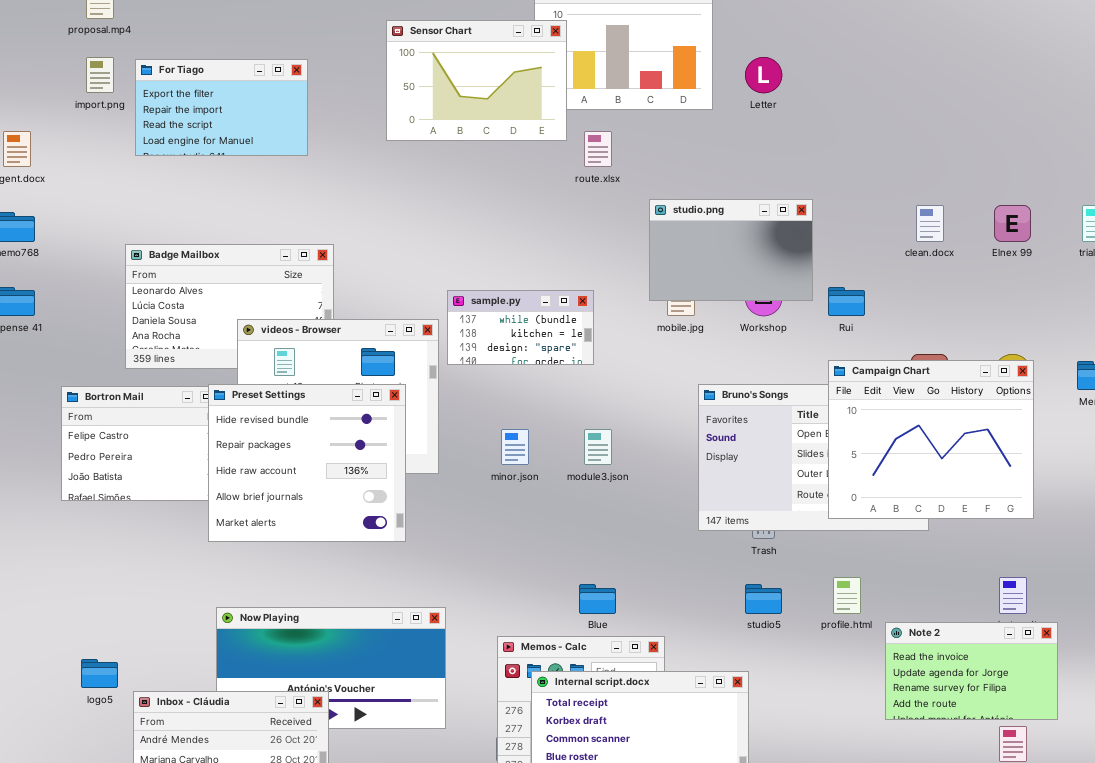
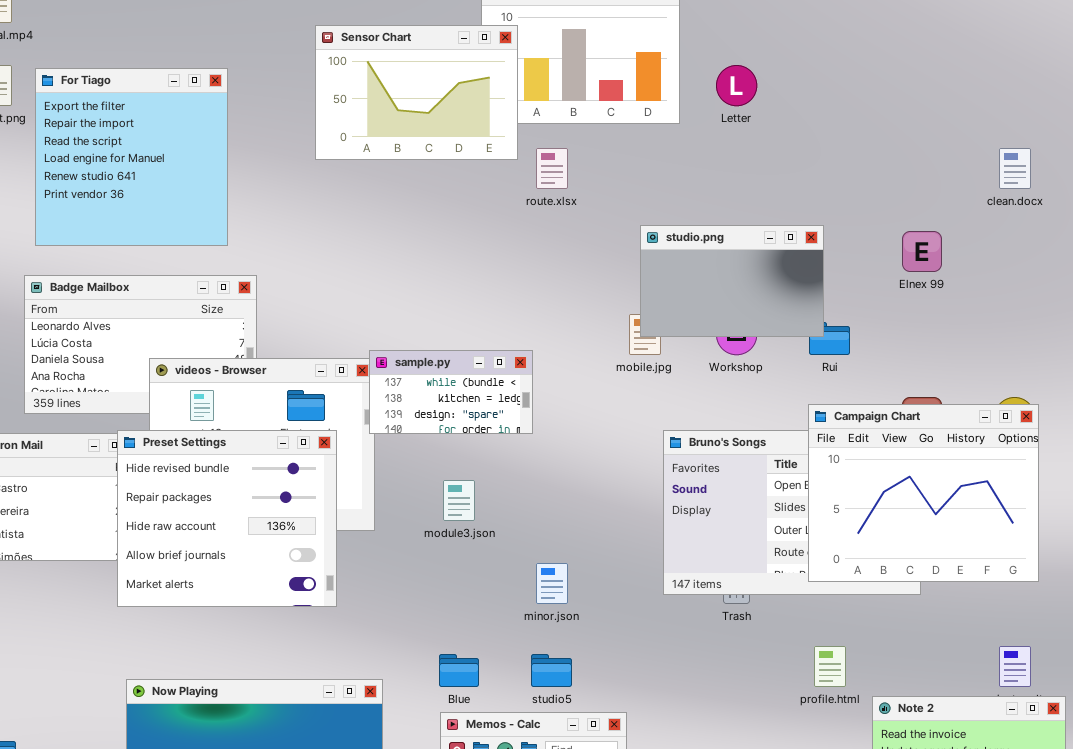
For Tiago: [135,59,308,156] -> [35,68,228,246], resized
studio.png: [649,199,813,301] -> [640,225,824,337], moved
clean.docx: [916,205,944,242] -> [999,148,1031,189], moved
Elnex 99: [994,205,1031,242] -> [902,231,942,272], moved
sample.py: [447,290,594,365] -> [369,350,533,434], moved
minor.json: [501,429,529,465] -> [536,563,568,604], moved
module3.json: [584,429,612,465] -> [443,480,475,521], moved
Blue: [579,584,616,614] -> [439,654,479,687], moved
studio5: [745,584,782,614] -> [531,654,572,687], moved

